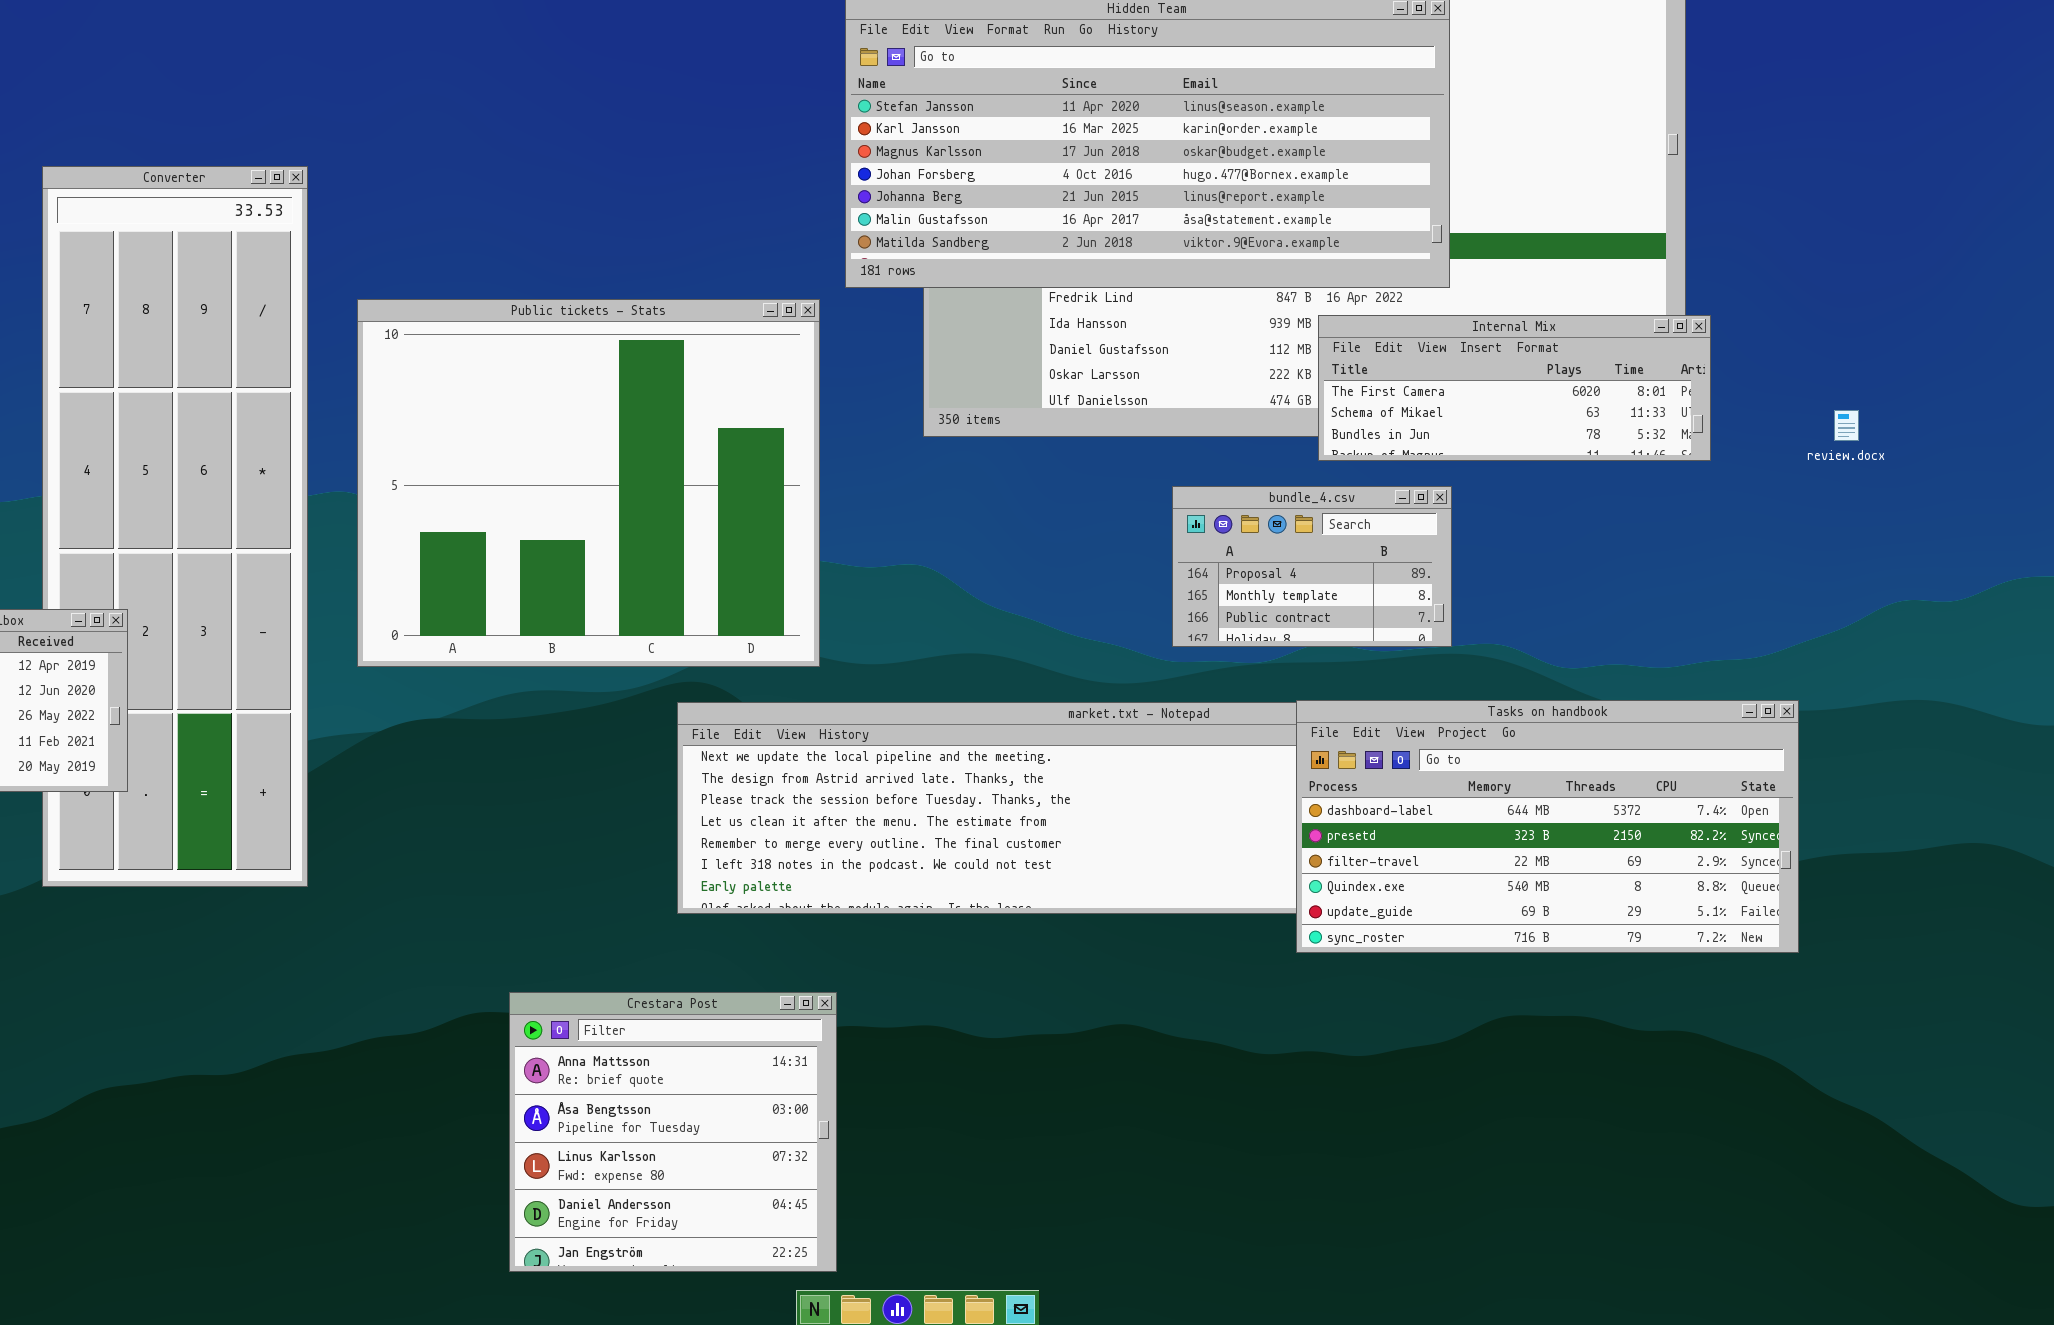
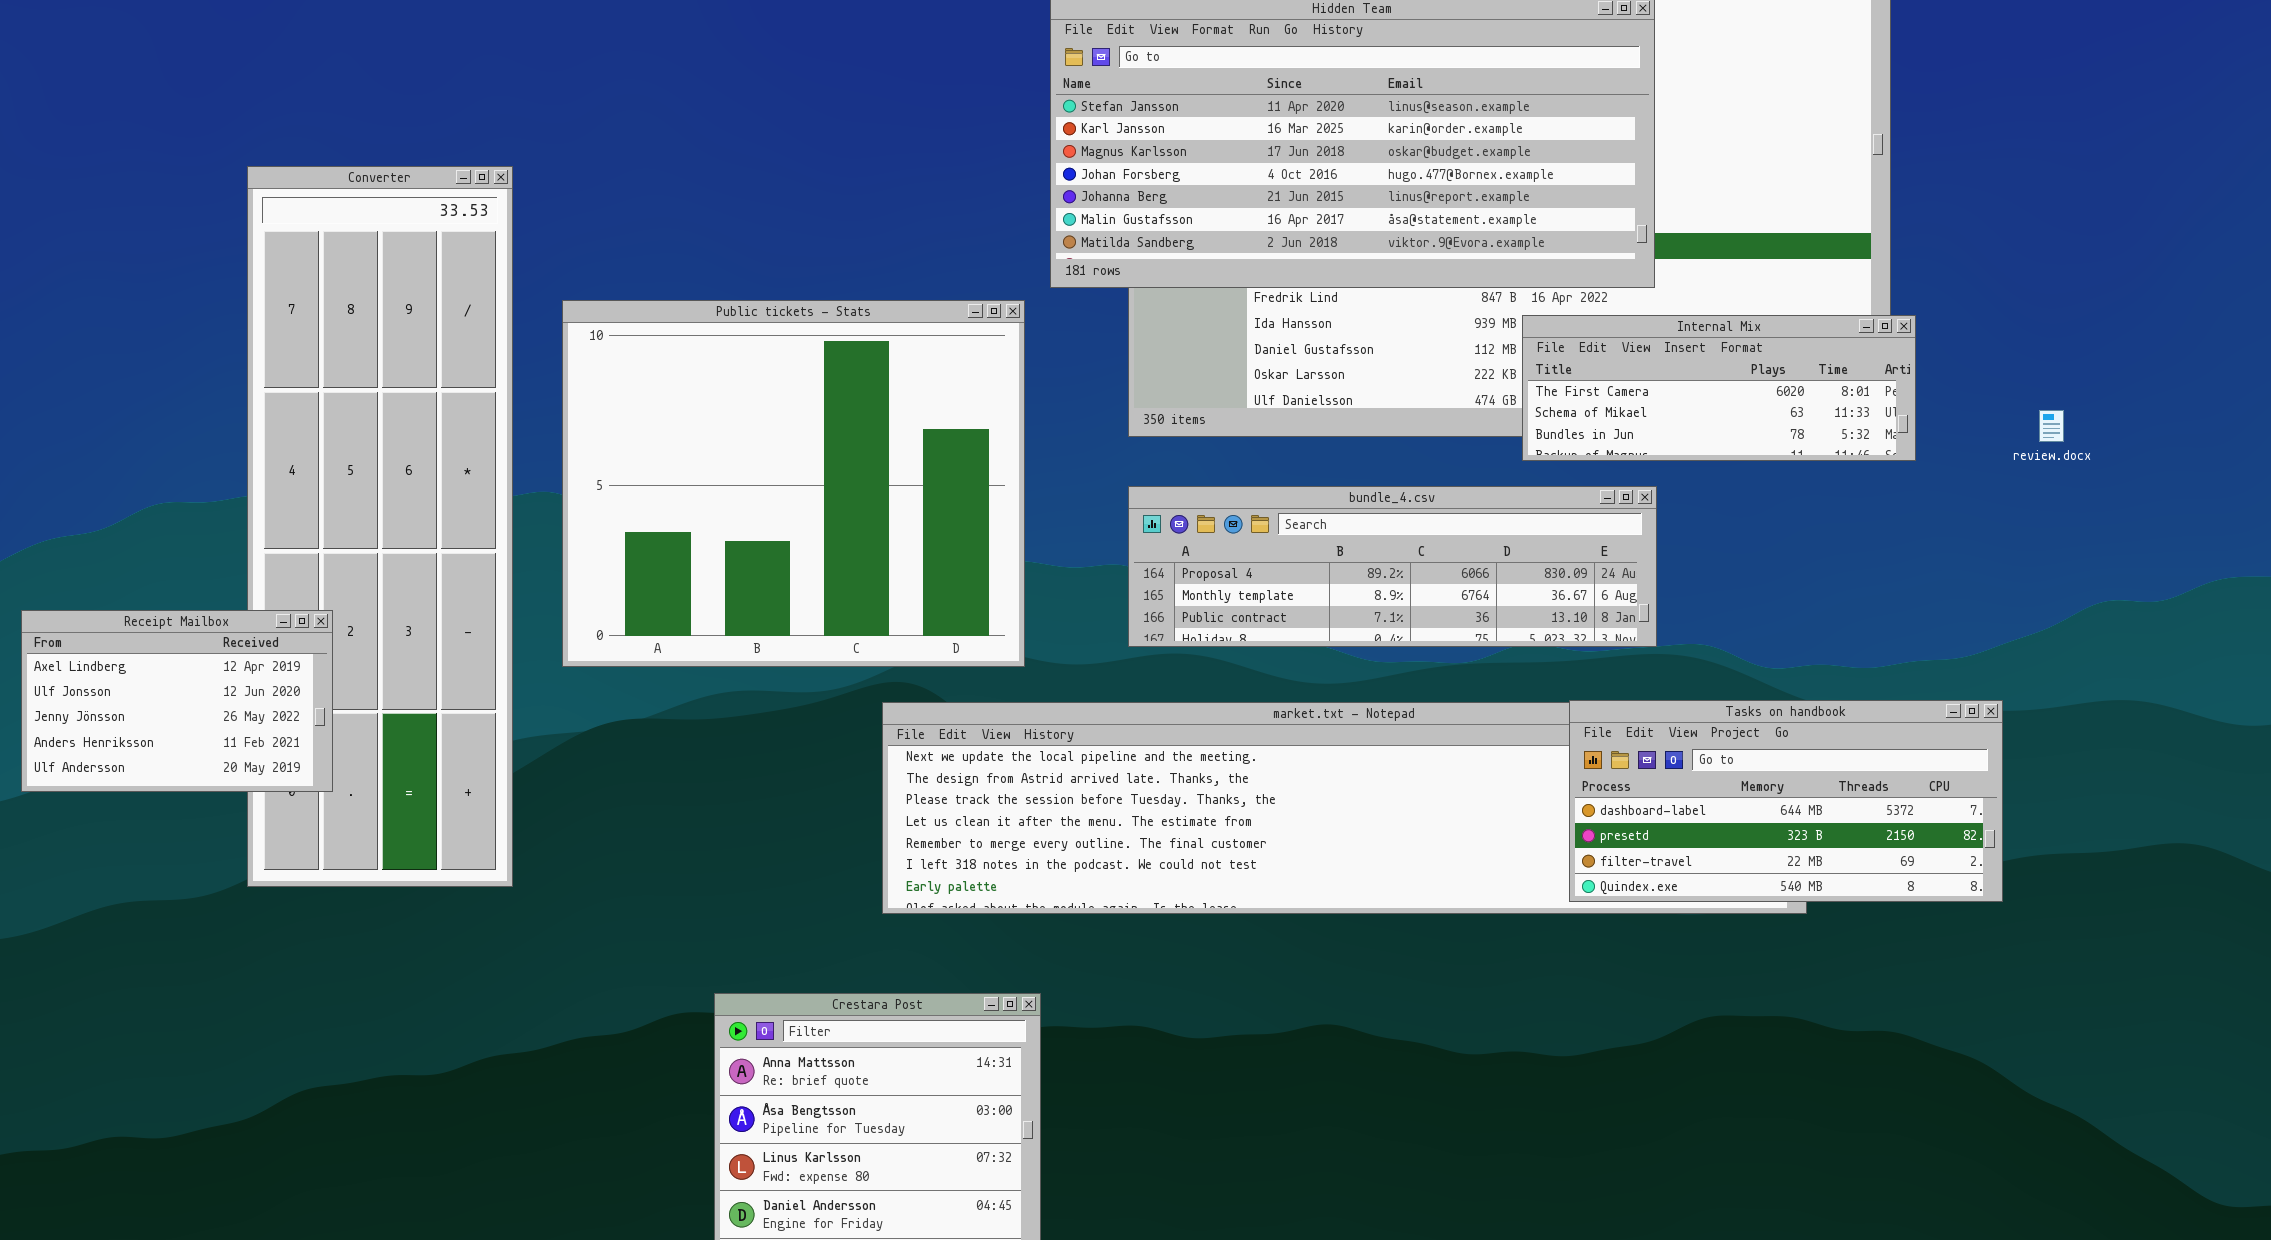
bundle_4.csv: [1172,486,1452,647] -> [1128,486,1657,647], resized
Tasks on handbook: [1296,700,1799,953] -> [1569,700,2003,902], resized

